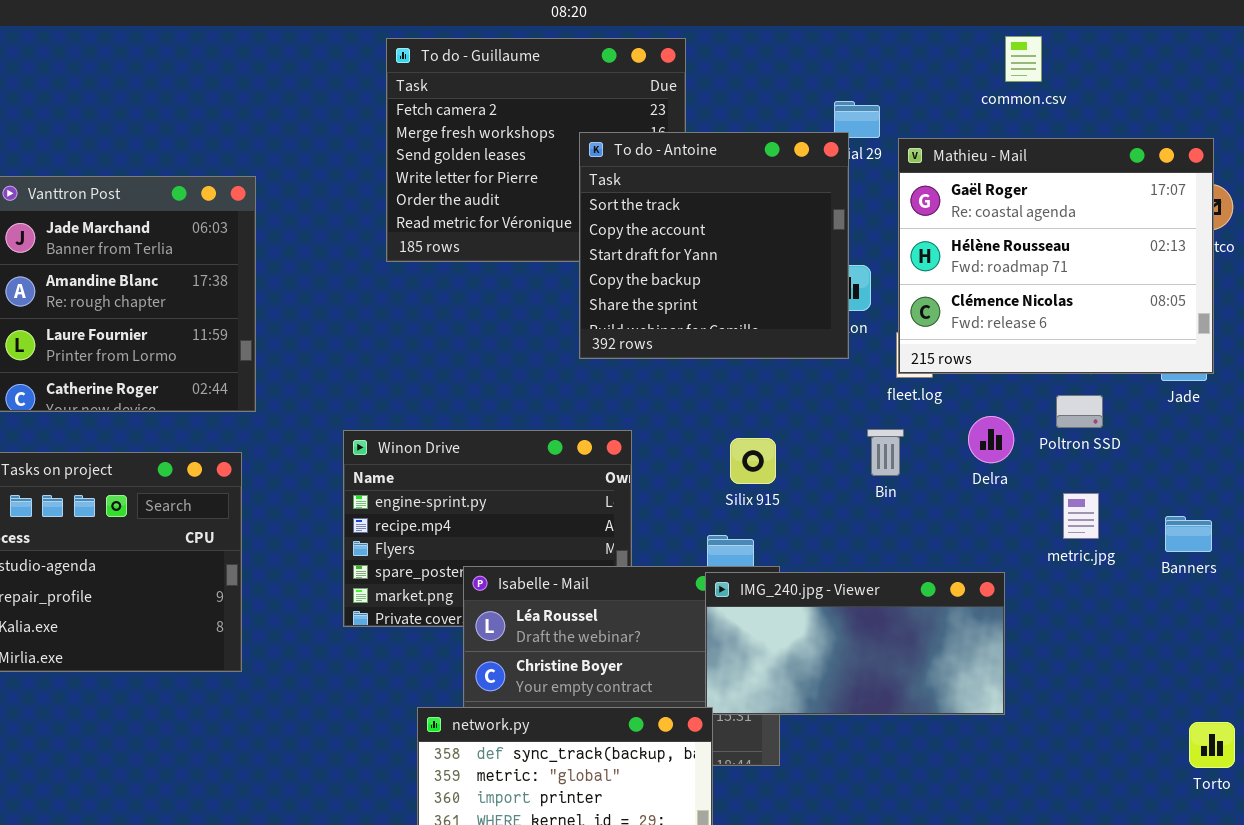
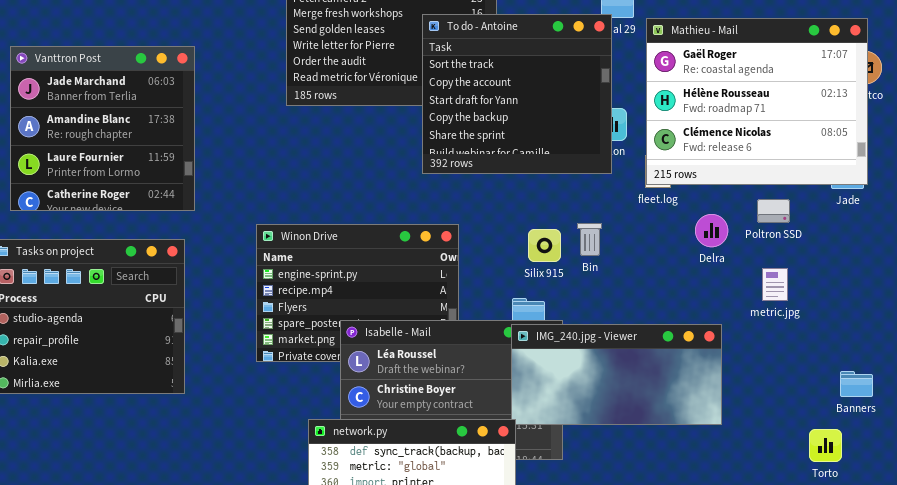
Bin: [867,429,904,476] -> [577,223,602,256], moved
Banners: [1165,516,1212,552] -> [840,371,873,397], moved
Torto: [1189,722,1235,768] -> [809,429,842,462], moved

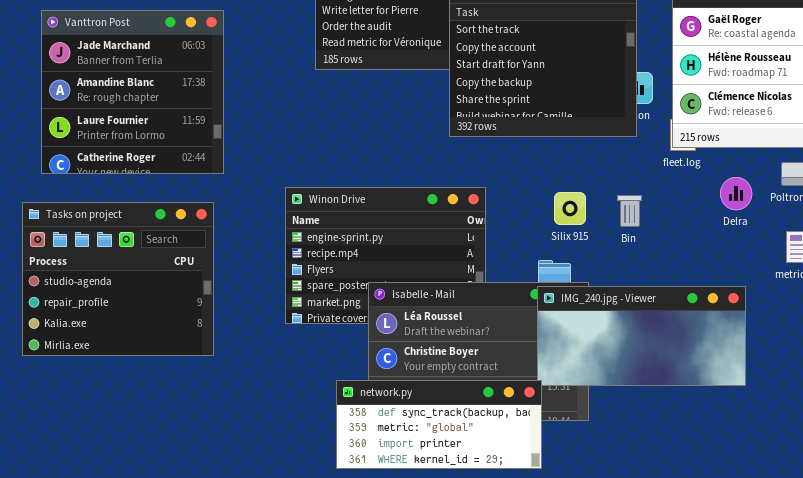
Bin: [577,223,602,256] -> [617,195,642,227], moved

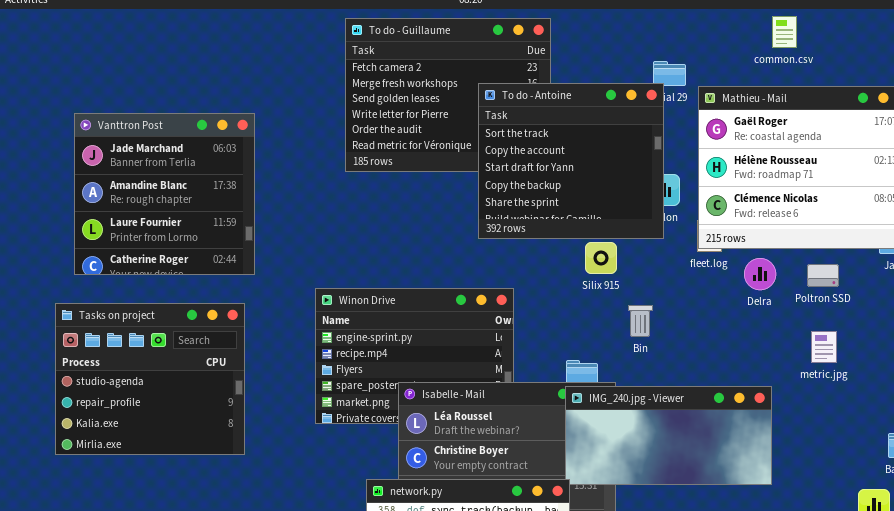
Delra: [720,177,752,210] -> [744,258,776,290], moved
Silix 915: [554,192,586,225] -> [585,242,617,274], moved
Bin: [617,195,642,227] -> [628,305,653,337], moved

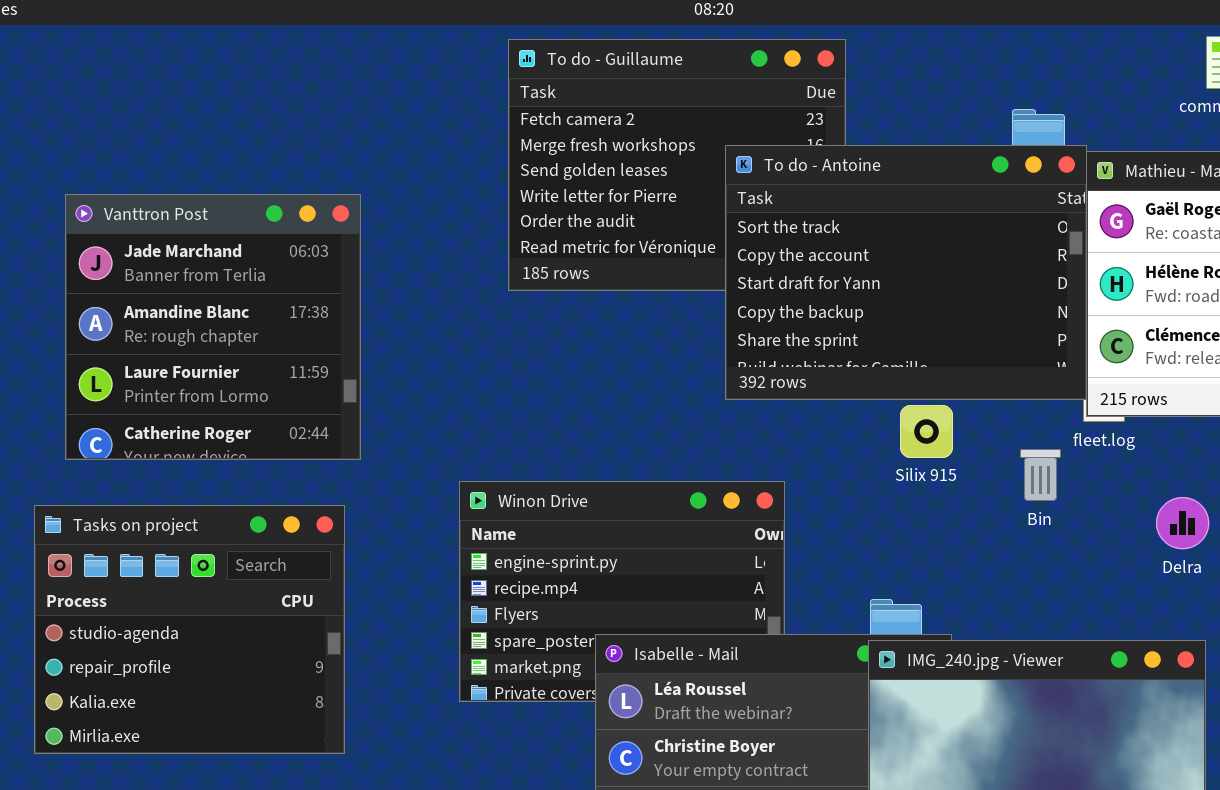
To do - Antoine: [478,83,664,239] -> [725,145,1087,400], resized
Delra: [744,258,776,290] -> [1156,497,1209,549], moved
Bin: [628,305,653,337] -> [1020,449,1061,501], moved

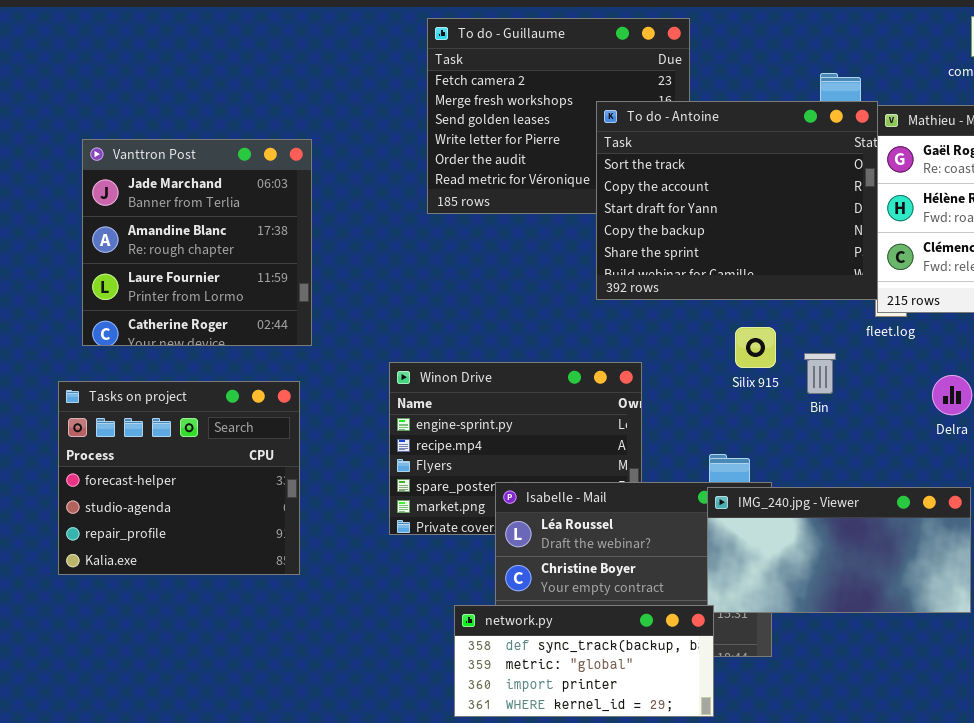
Silix 915: [900,405,953,458] -> [735,327,776,368], moved
Bin: [1020,449,1061,501] -> [804,353,836,394], moved
Tasks on project: [34,505,345,754] -> [58,381,300,575], scrolled up 1 row

